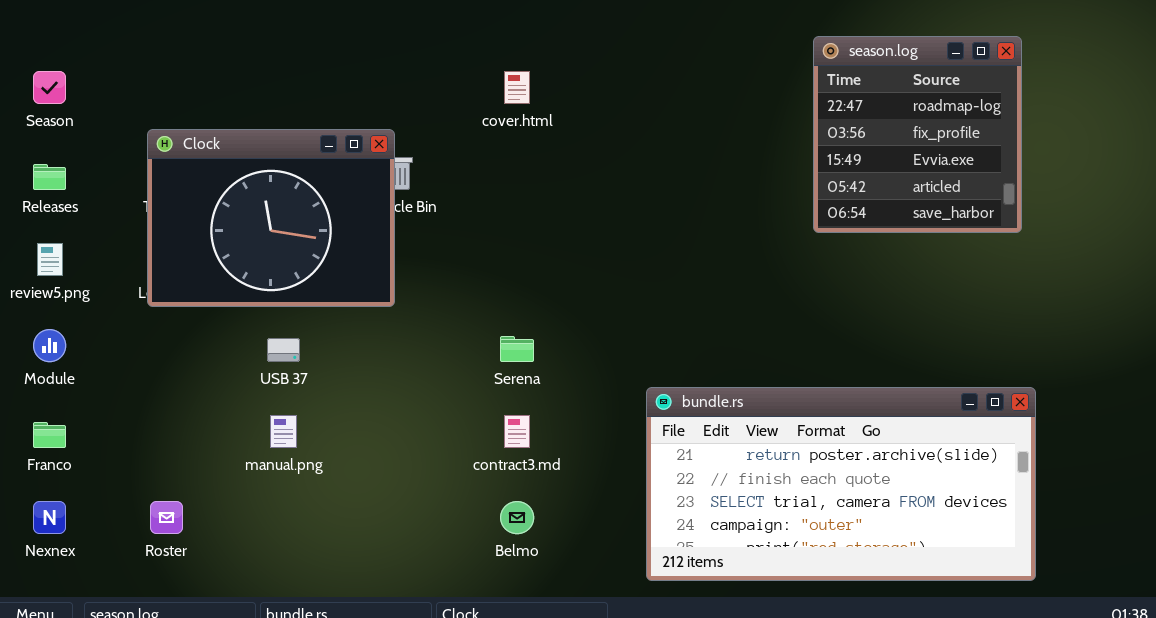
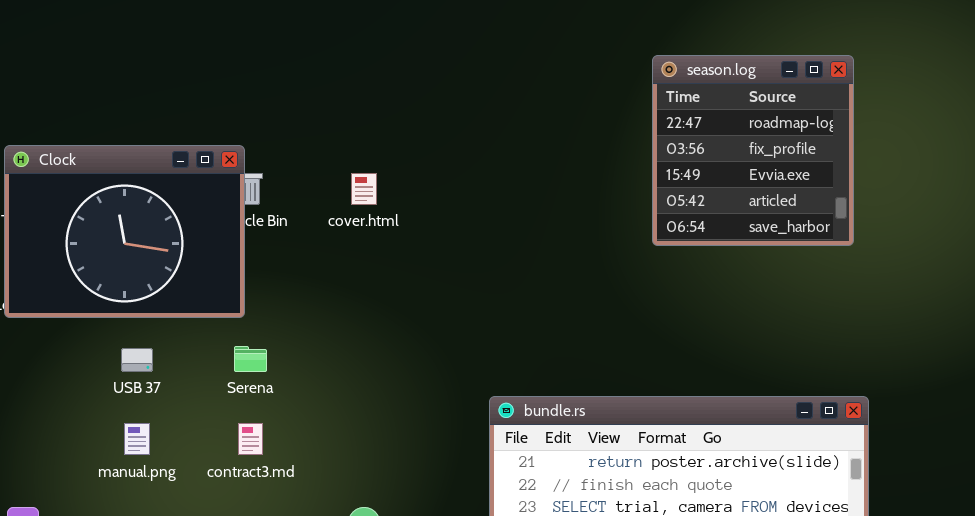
cover.html: [504,71,530,104] -> [351,173,377,205], moved
Serena: [500,336,534,362] -> [234,346,267,372], moved
contract3.md: [504,415,530,448] -> [238,423,263,455], moved

